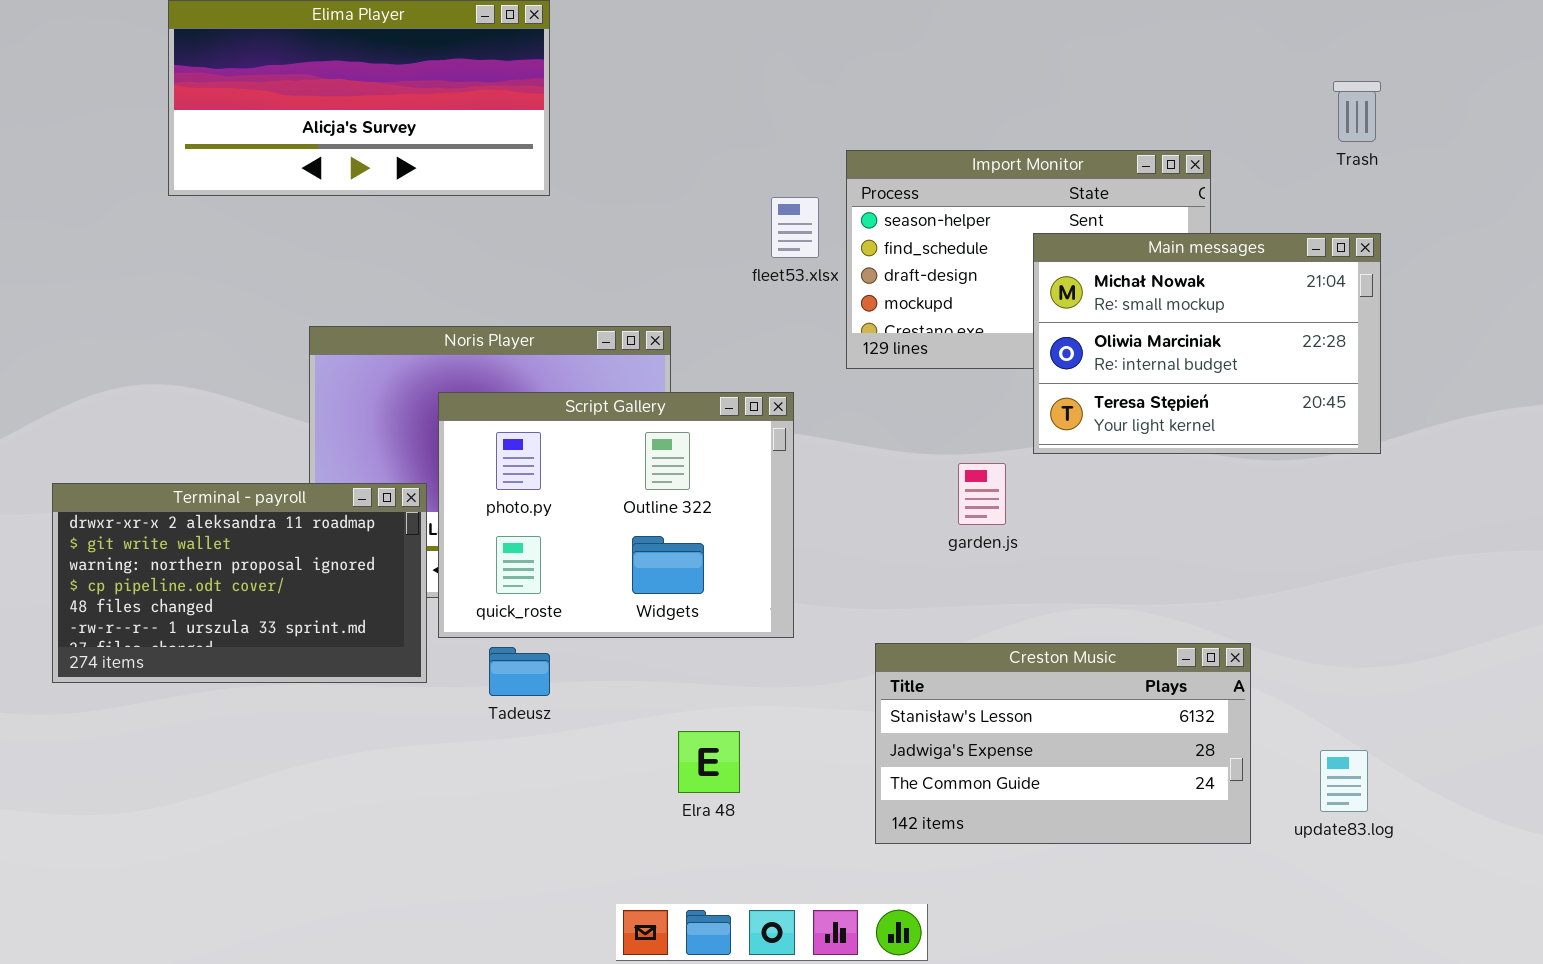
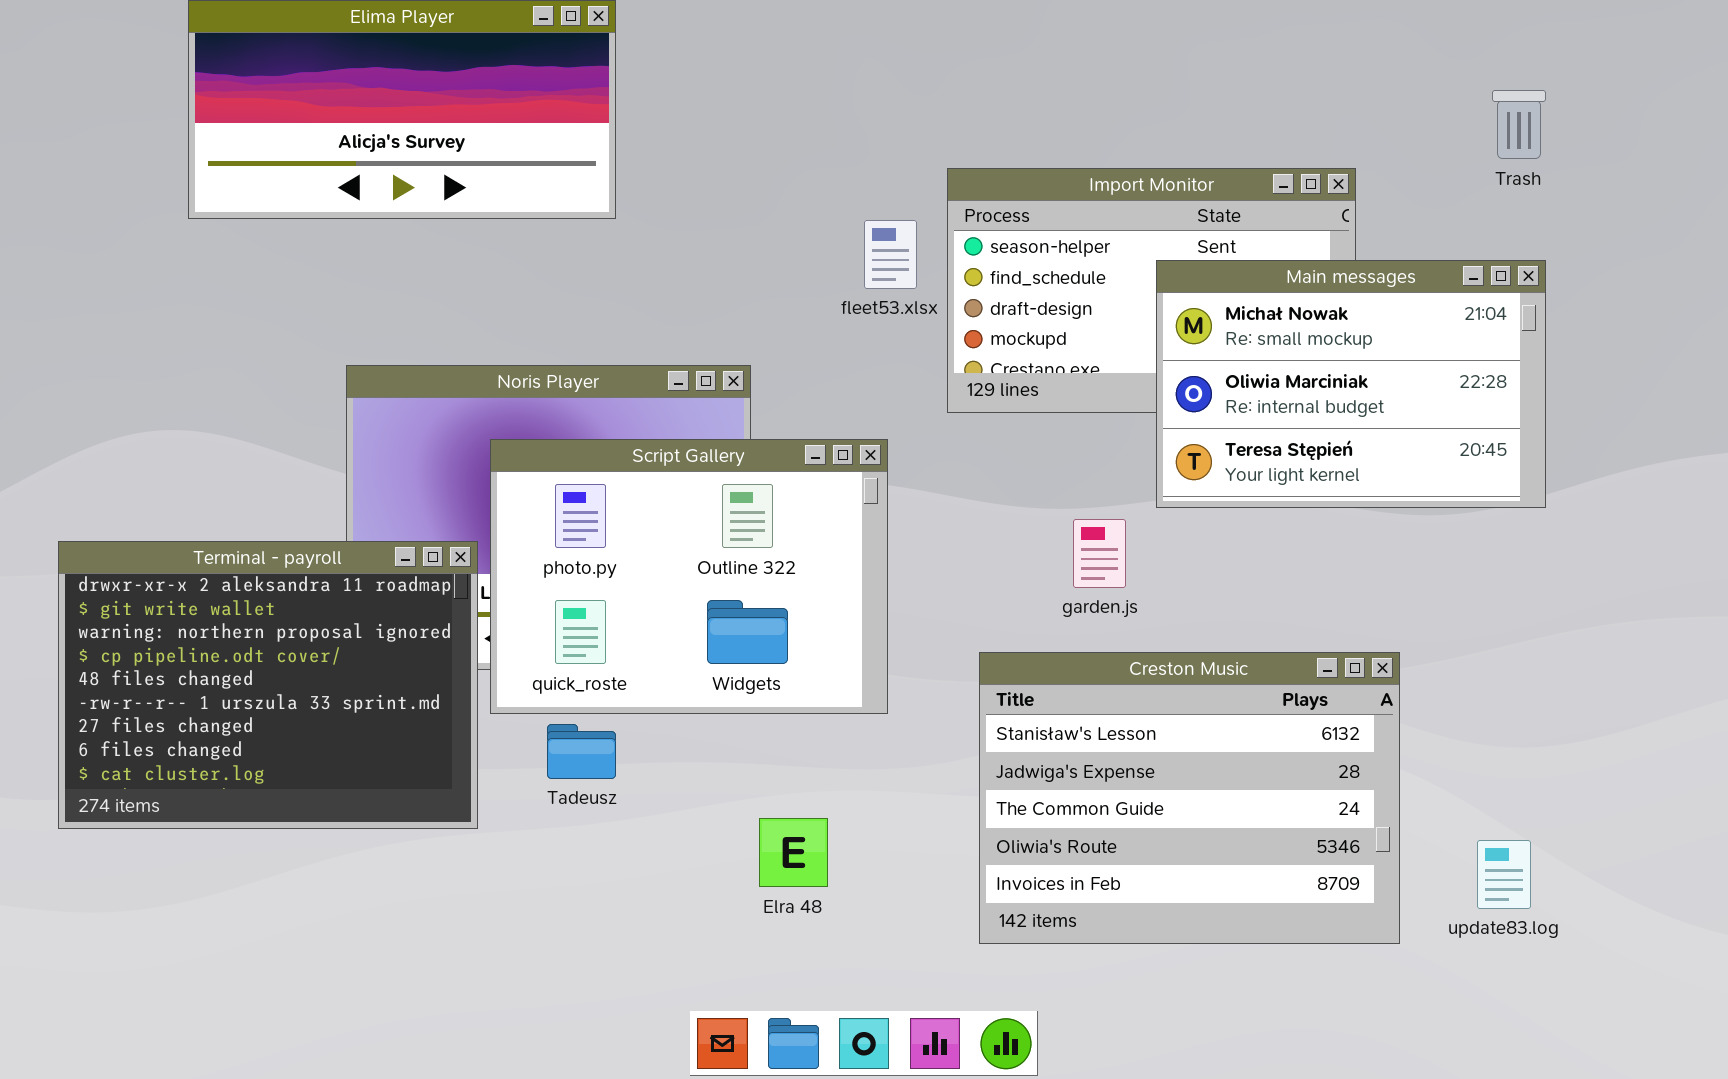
Terminal - payroll: [52,483,427,683] -> [58,541,478,829], resized
Creston Music: [875,643,1251,844] -> [979,652,1400,944], resized

